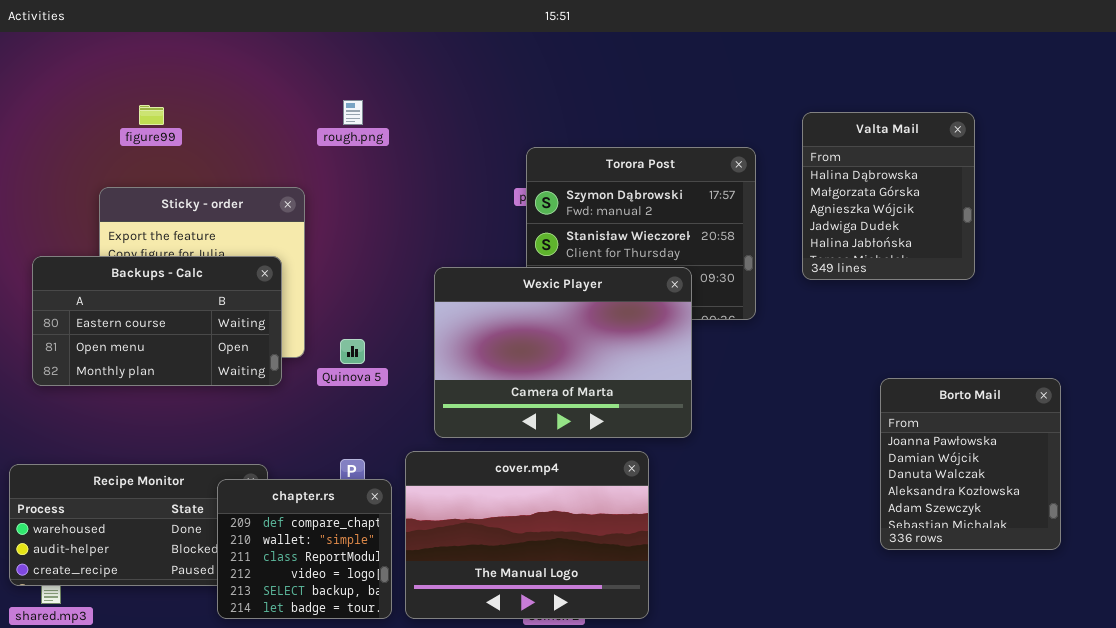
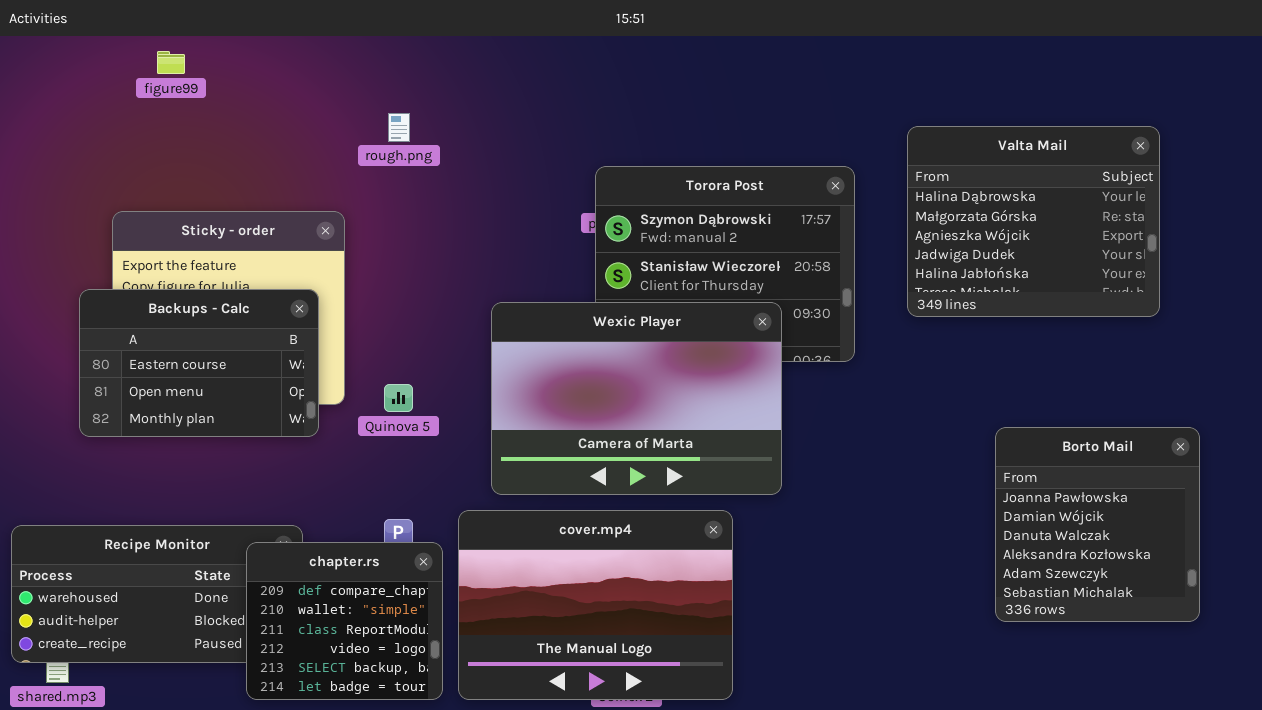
figure99: [139,105,164,125] -> [157,51,185,74], moved
Valta Mail: [802,112,975,280] -> [907,126,1160,317], resized
Backups - Calc: [32,256,282,386] -> [79,289,319,437], resized

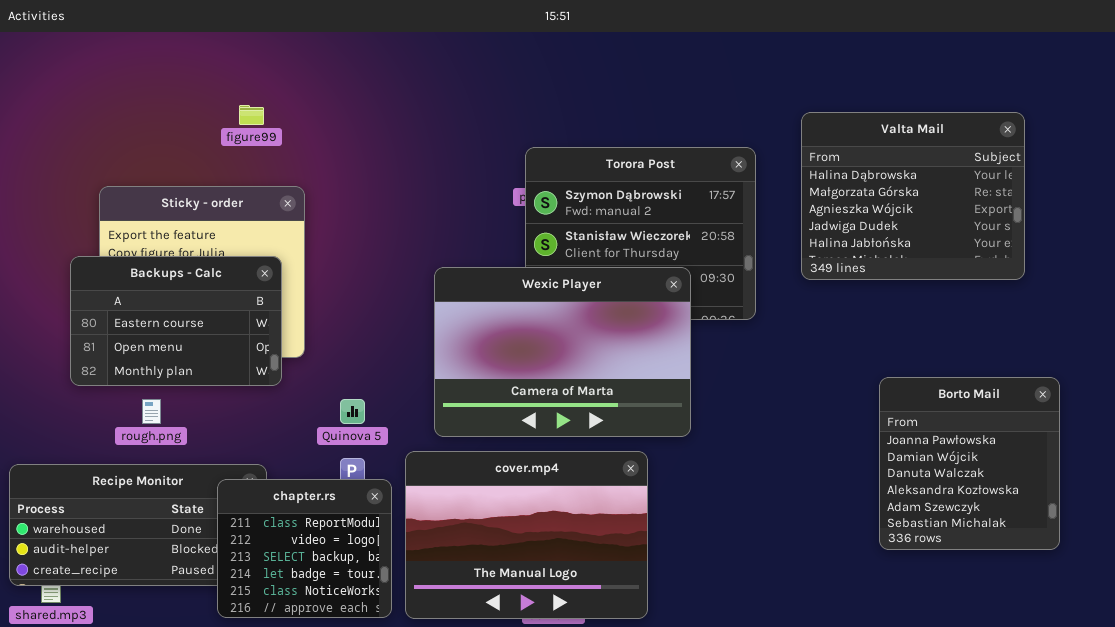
figure99: [157,51,185,74] -> [239,105,264,125], moved
rough.png: [388,113,410,142] -> [142,399,161,424], moved
Quinova 5: [384,384,413,412] -> [340,399,365,424], moved
chapter.rs: [246,542,443,700] -> [217,479,392,618], scrolled down 2 rows

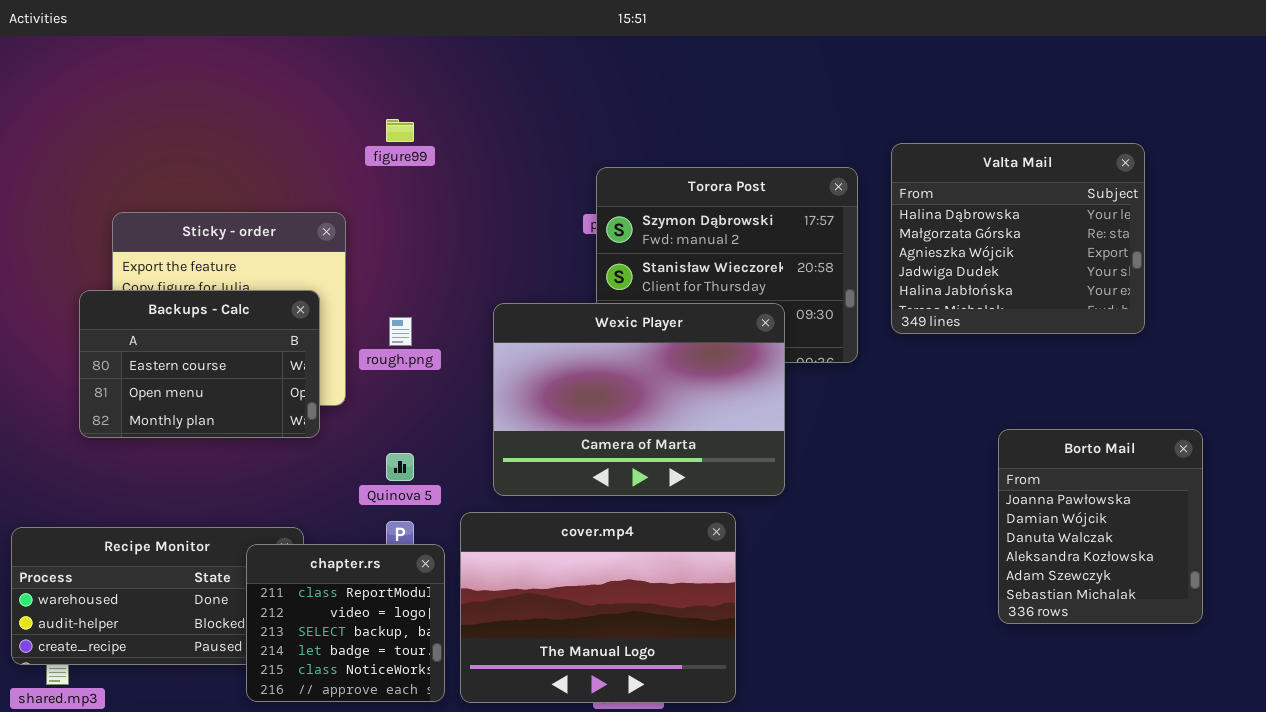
figure99: [239,105,264,125] -> [386,119,414,142], moved
Valta Mail: [801,112,1025,280] -> [891,143,1145,334], moved
rough.png: [142,399,161,424] -> [389,317,412,346], moved

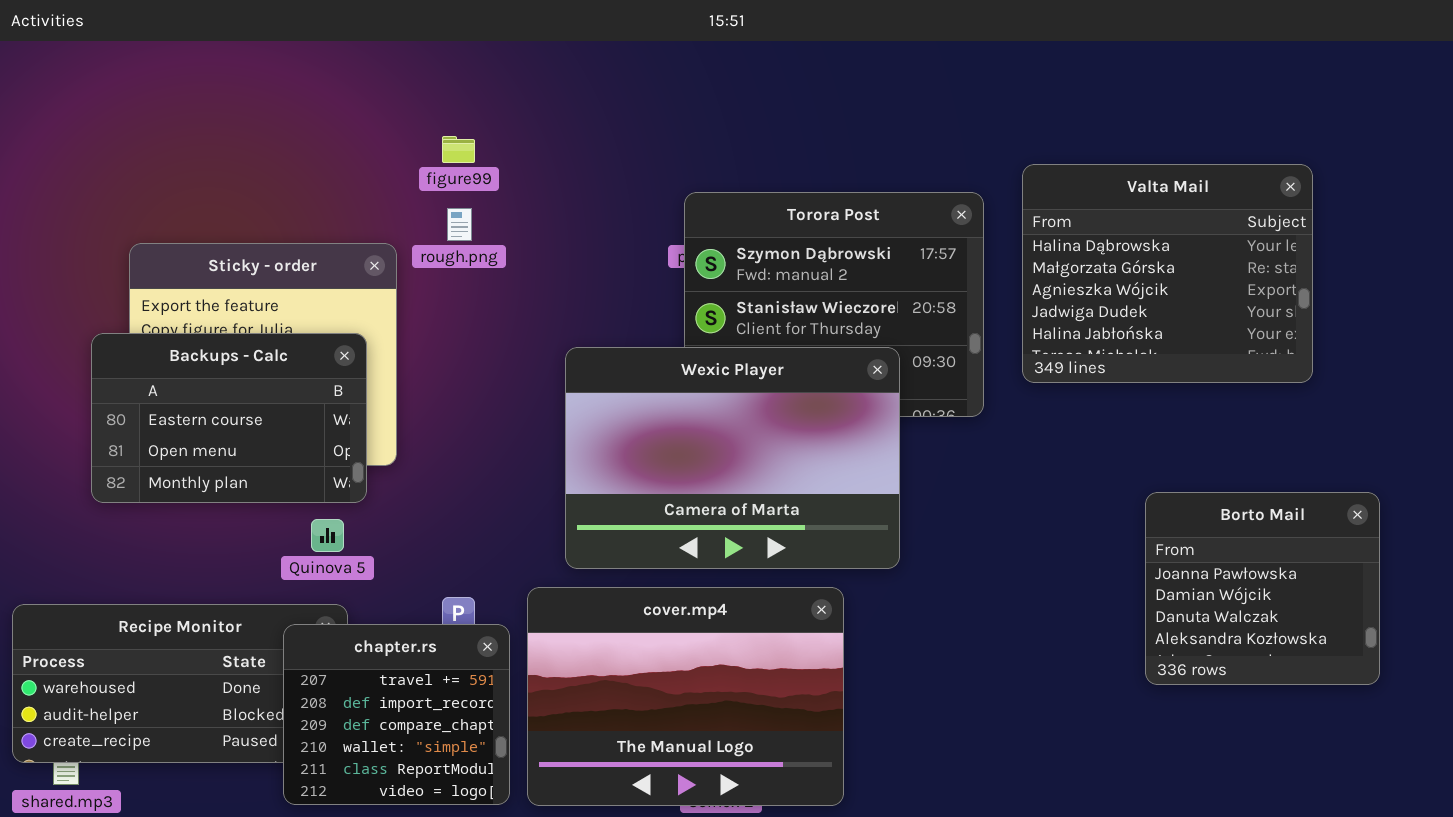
rough.png: [389,317,412,346] -> [447,208,472,241], moved
Borto Mail: [998,429,1203,624] -> [1145,492,1380,685], resized
Quinova 5: [386,453,414,481] -> [311,519,344,552], moved
chapter.rs: [246,544,445,702] -> [283,624,510,805], scrolled up 4 rows

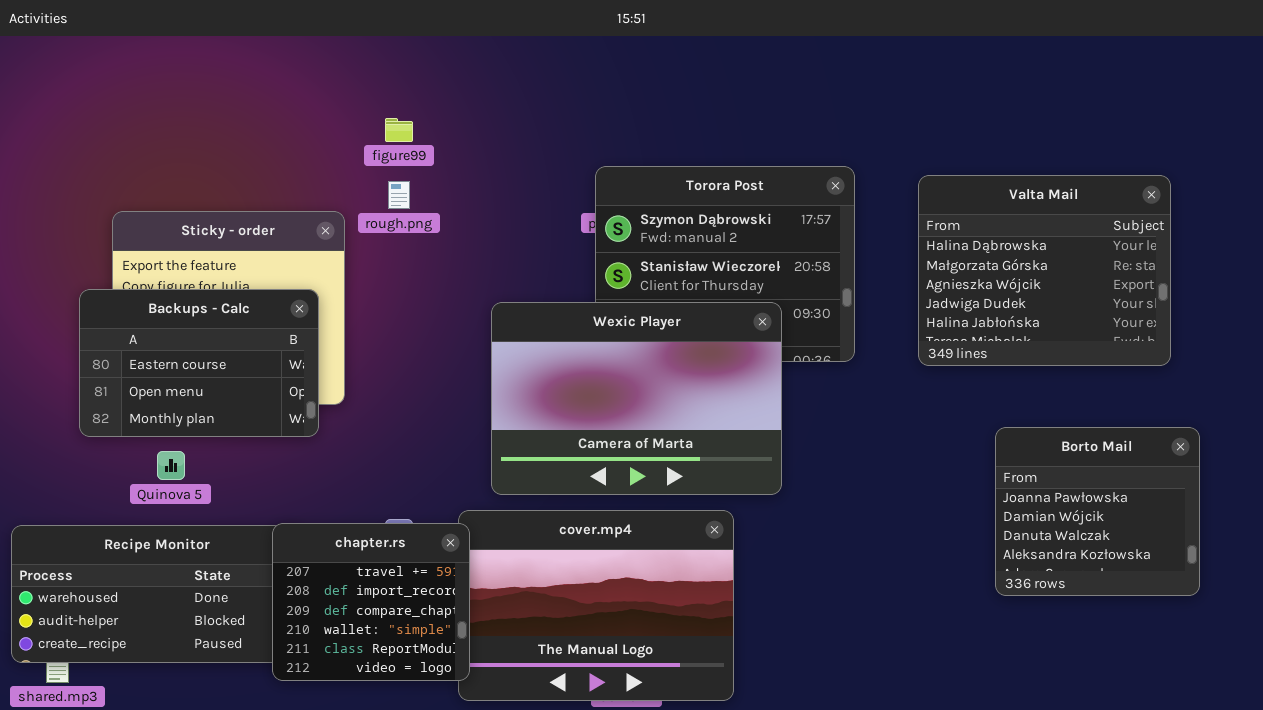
Valta Mail: [1022,164,1313,383] -> [918,175,1171,366], moved
Quinova 5: [311,519,344,552] -> [157,451,185,480], moved
chapter.rs: [283,624,510,805] -> [272,523,470,681], moved

